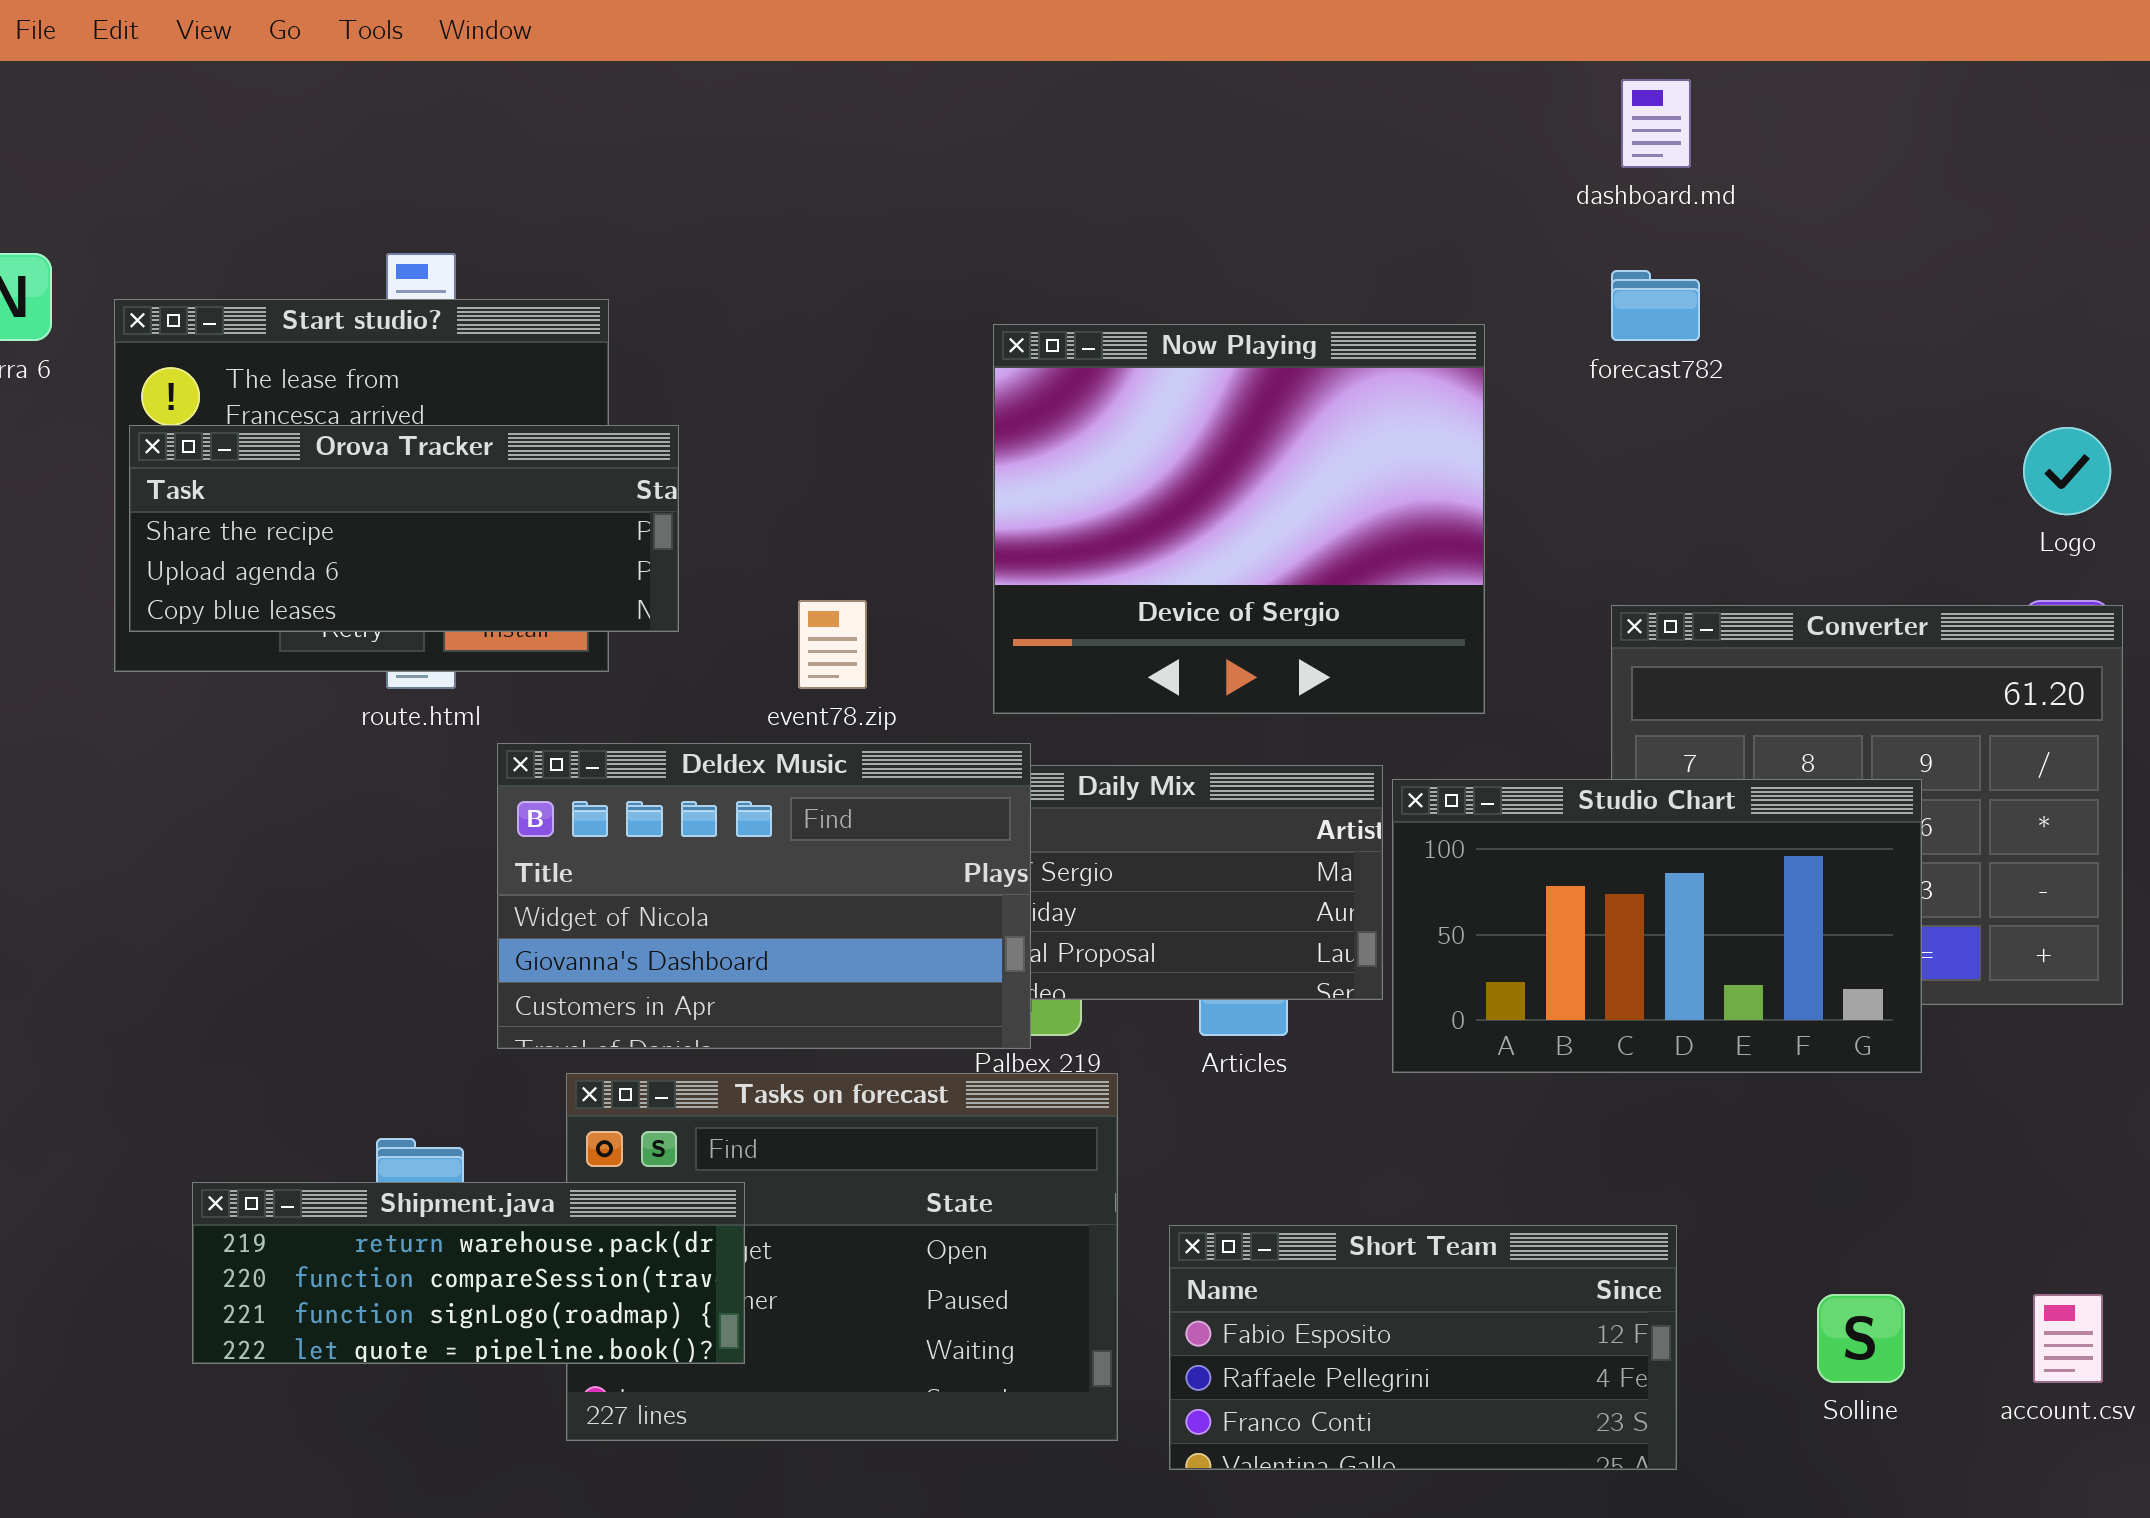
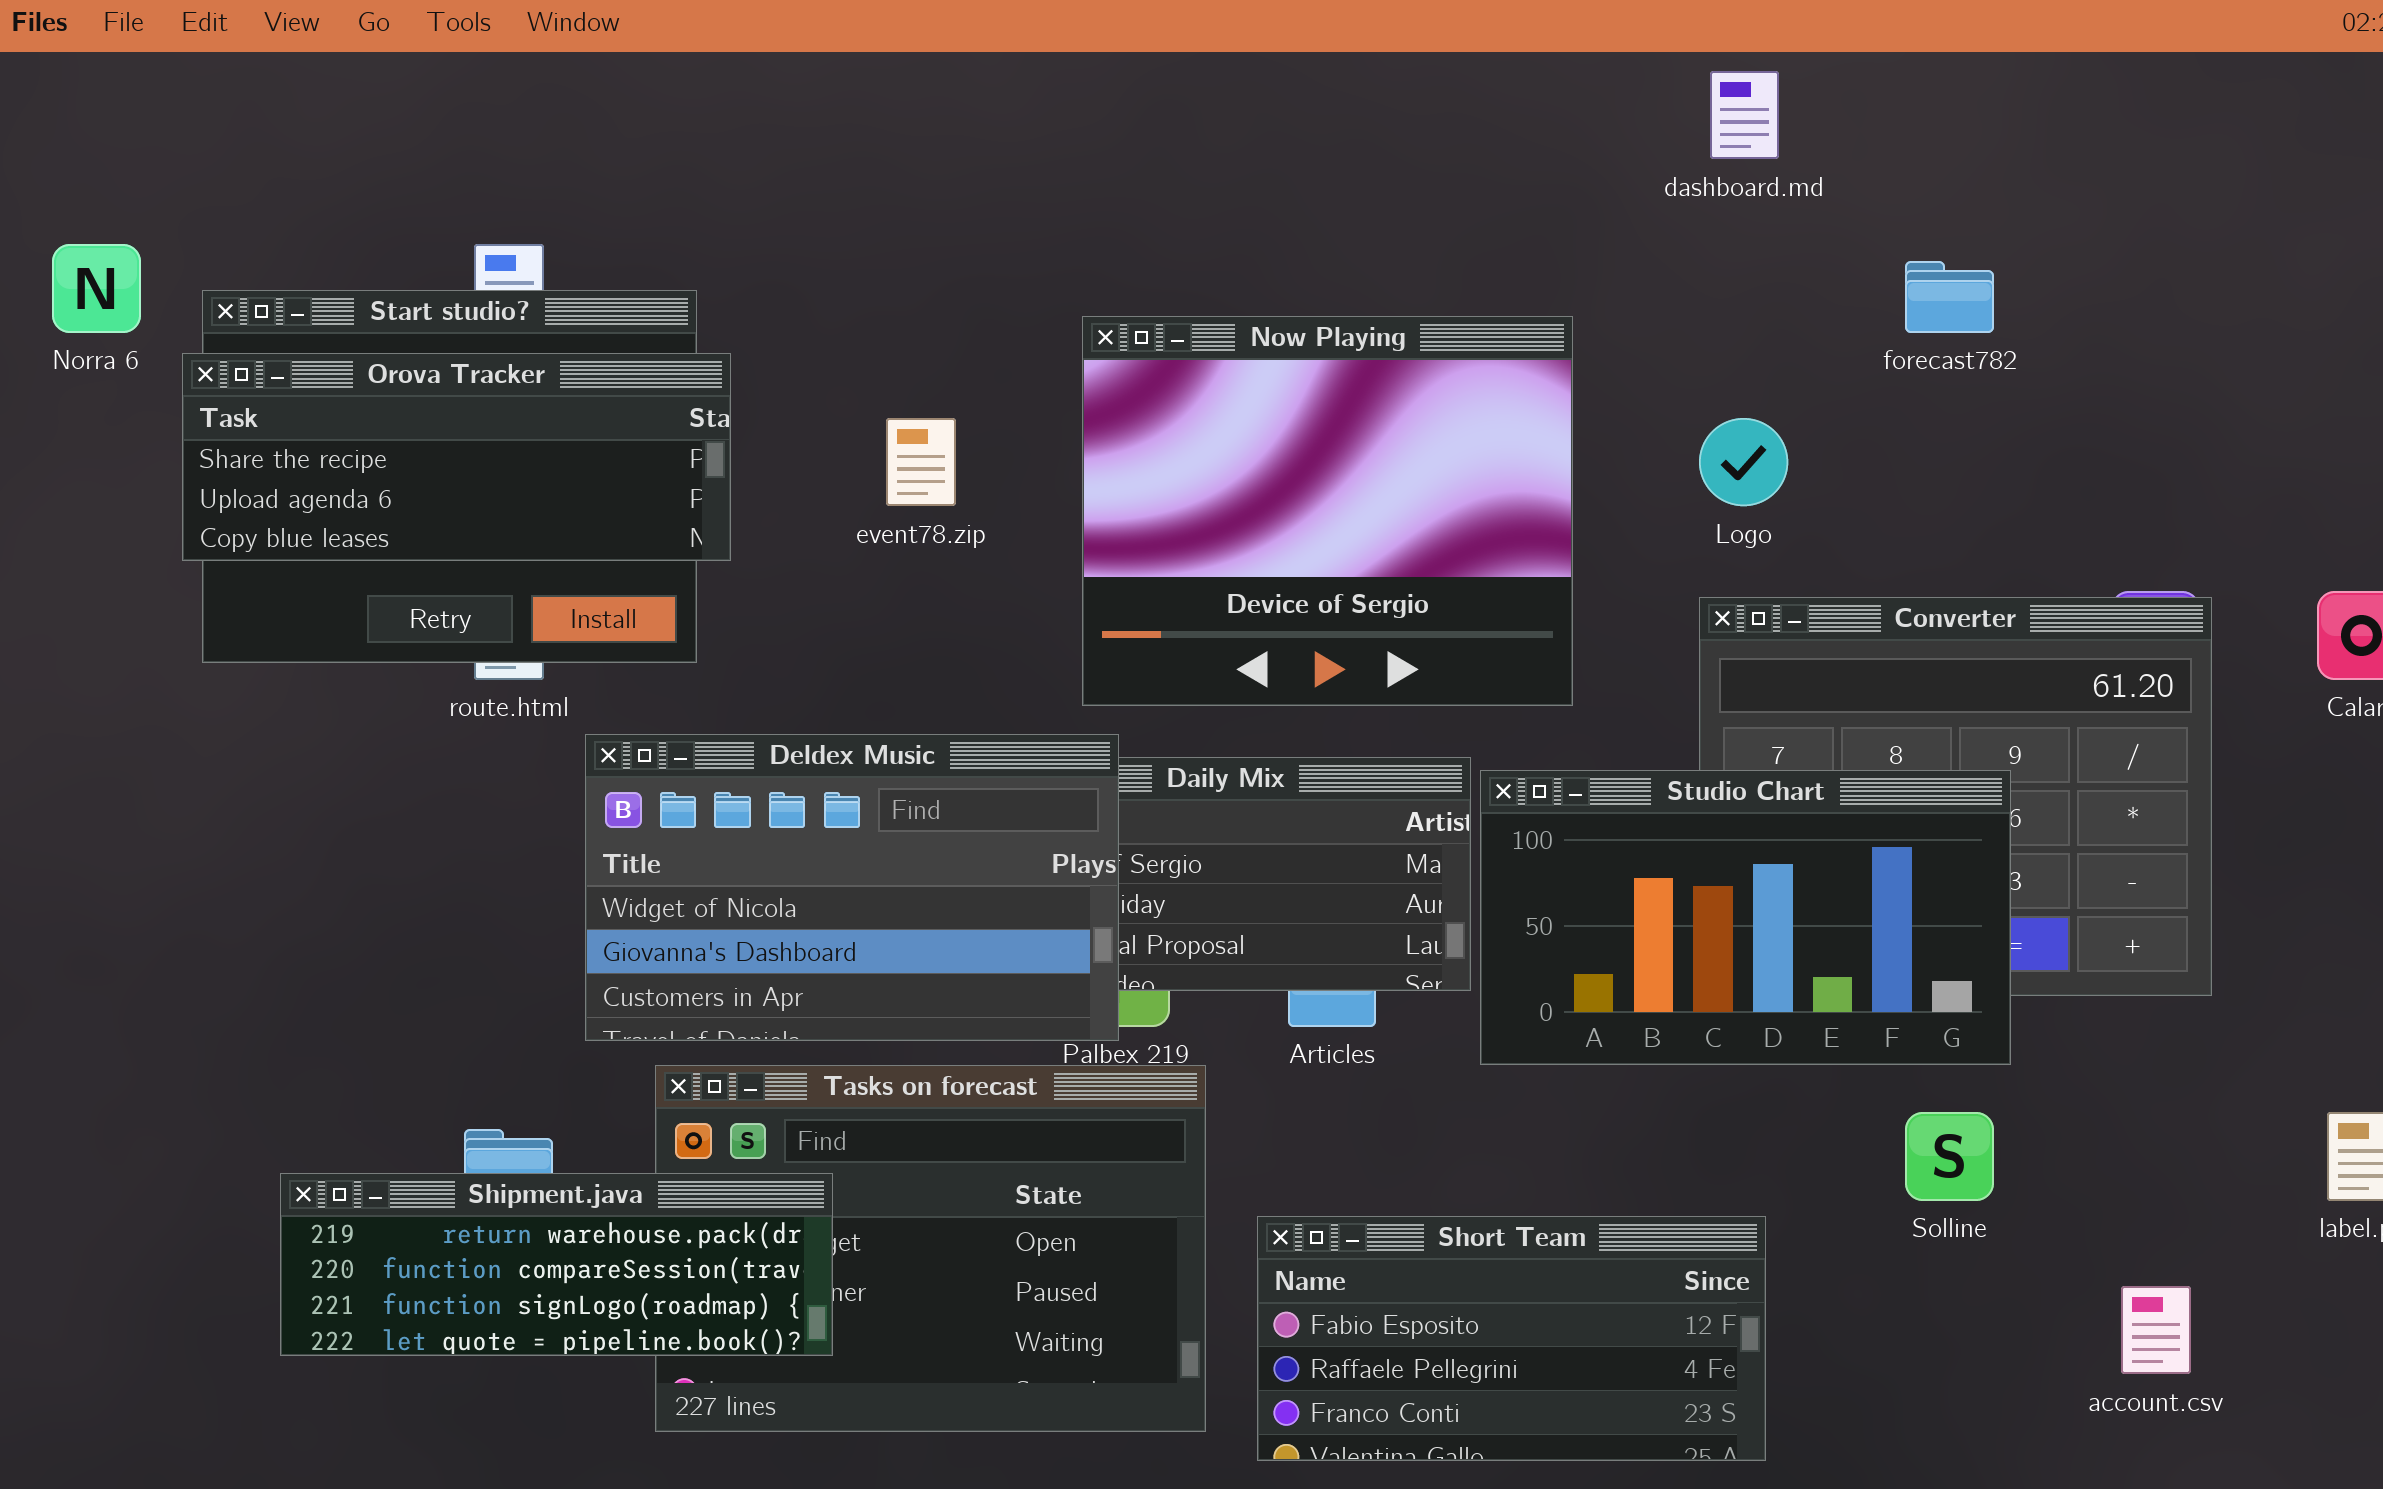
forecast782: [1611,270,1700,341] -> [1905,261,1994,333], moved
Orova Tracker: [129,425,679,632] -> [182,353,731,561], moved
Logo: [2023,427,2111,515] -> [1699,418,1788,506], moved
event78.zip: [798,600,867,689] -> [886,418,956,506], moved
Solline: [1817,1294,1905,1383] -> [1905,1112,1994,1201], moved

